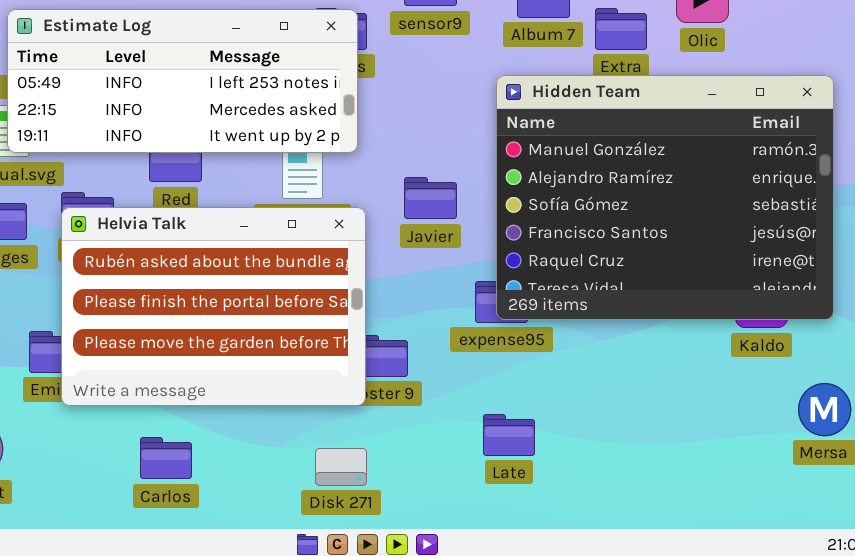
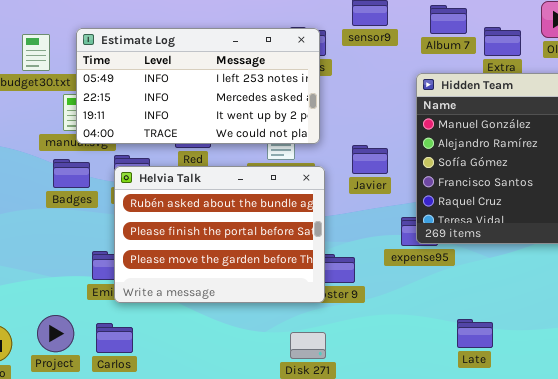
Estimate Log: [7,9,358,153] -> [76,28,320,144], resized
Late: [483,414,535,456] -> [457,319,493,348], moved
Carlos: [140,437,192,479] -> [96,323,133,353], moved

